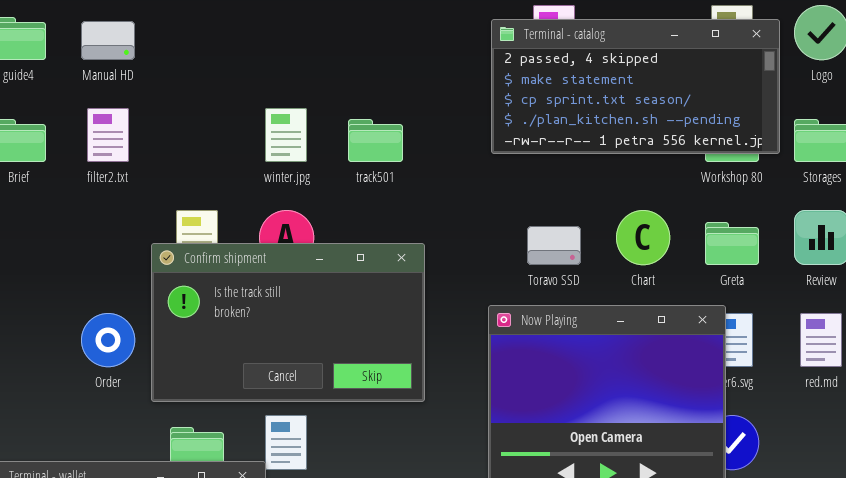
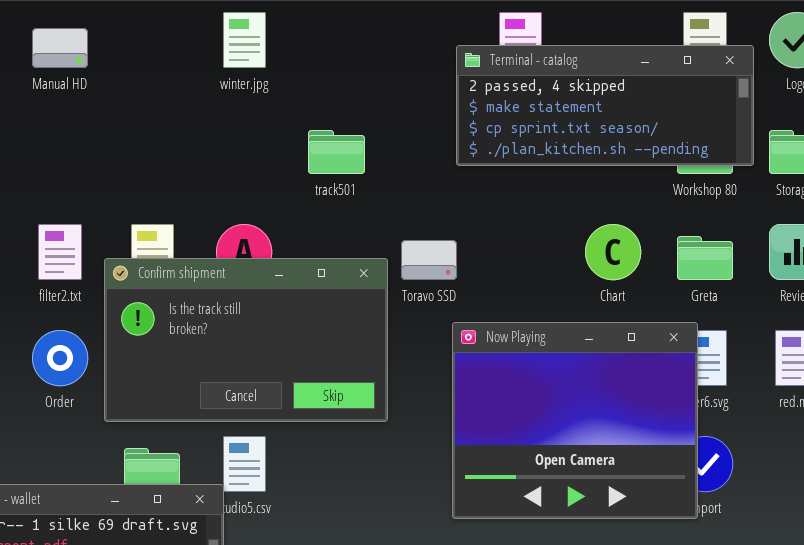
Terminal - catalog: [491,19,780,154] -> [456,45,754,166], resized
filter2.txt: [87,108,129,162] -> [38,224,82,280], moved
winter.jpg: [265,108,307,162] -> [223,12,266,68], moved
Toravo SSD: [527,226,581,265] -> [401,240,457,280], moved

